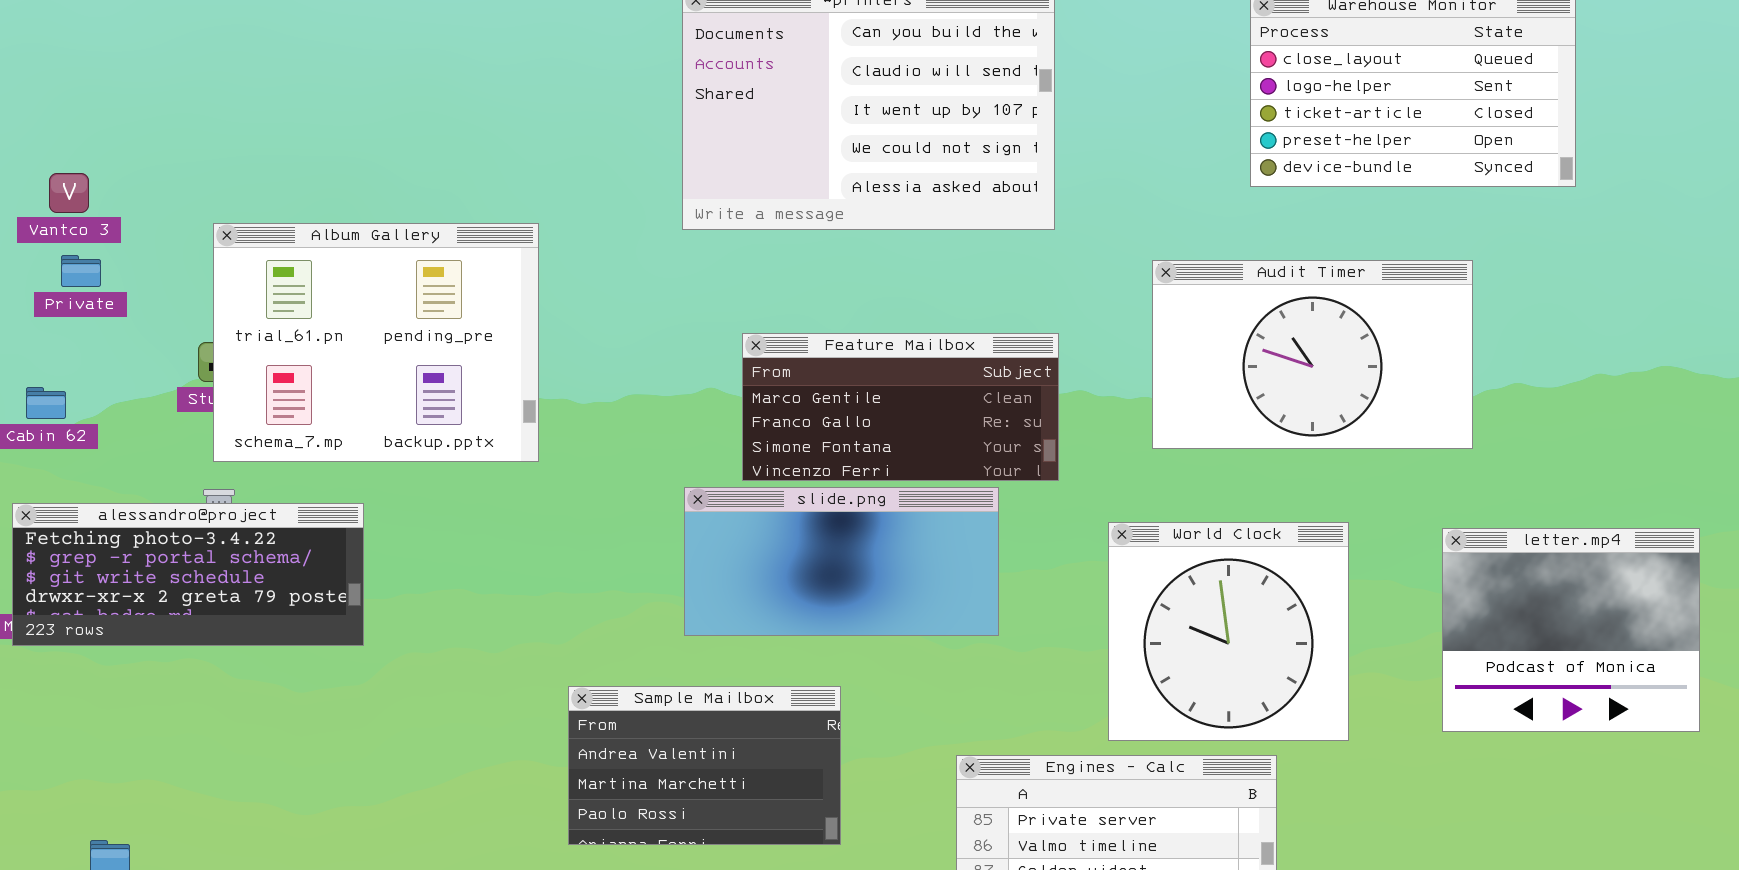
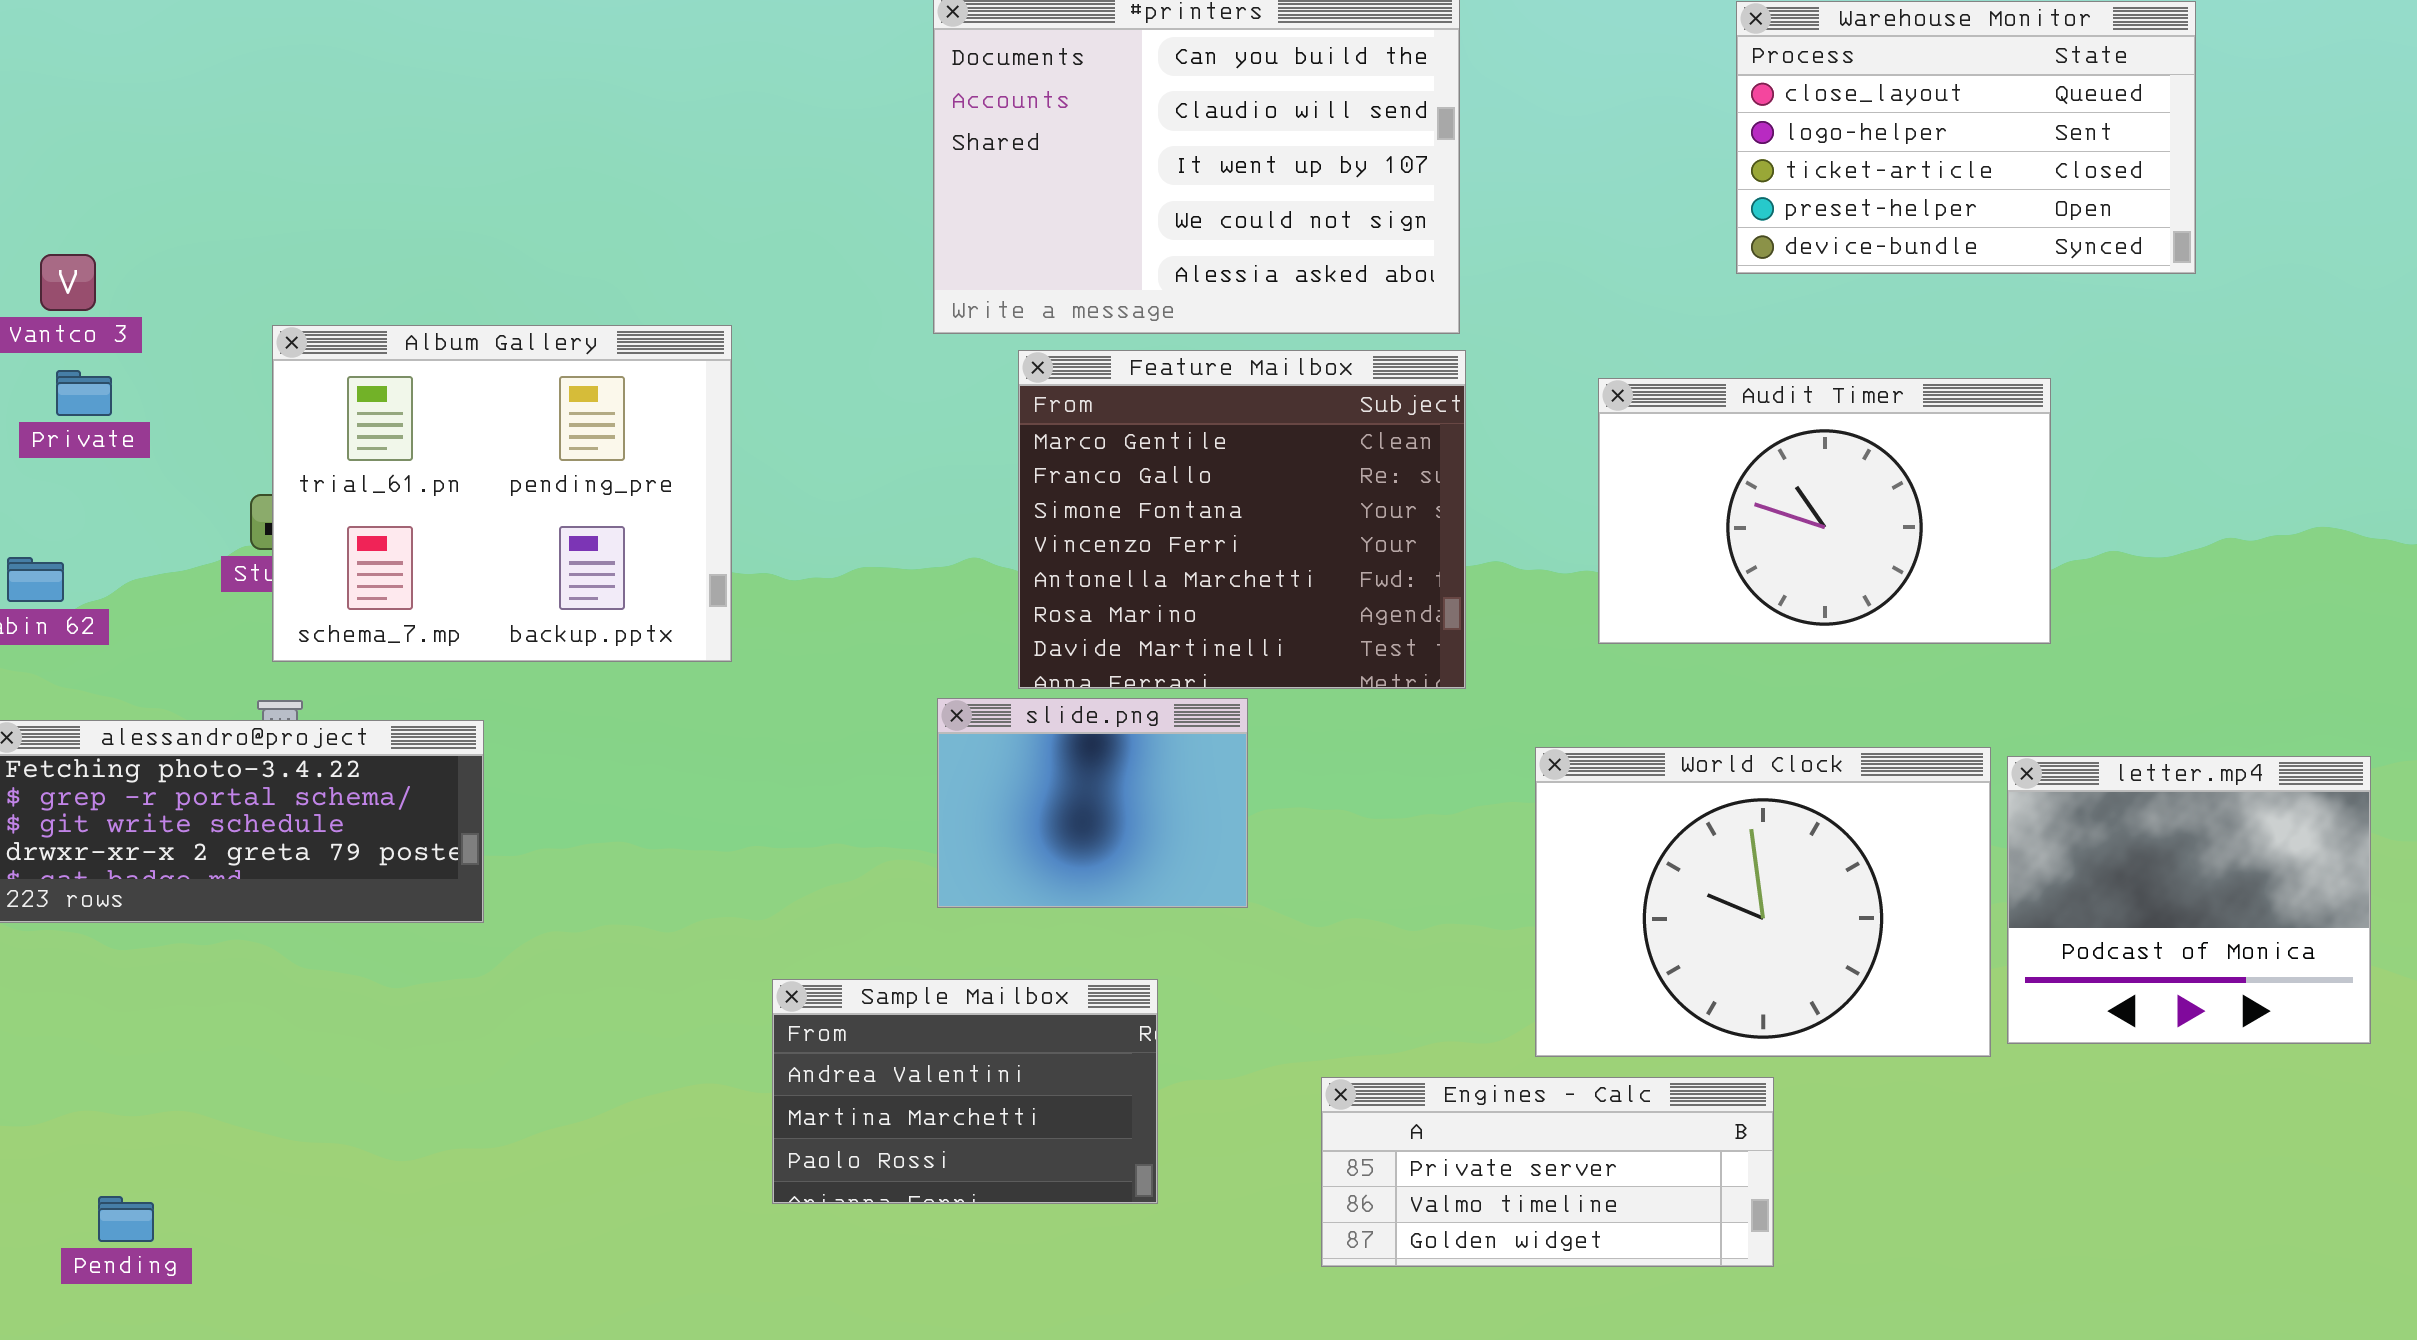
Feature Mailbox: [742,333,1059,481] -> [1018,350,1466,689], resized
slide.png: [684,487,999,636] -> [937,698,1248,908], resized
World Clock: [1108,522,1349,741] -> [1535,747,1991,1057], resized

